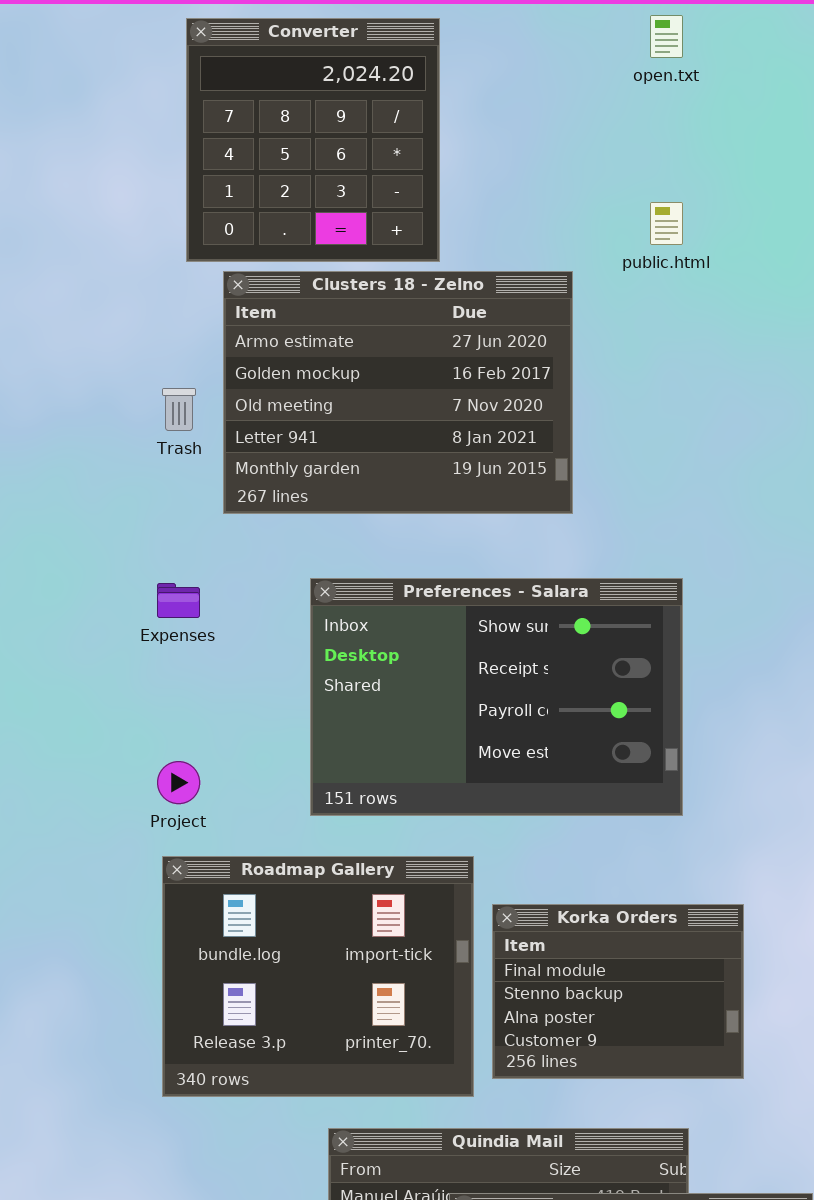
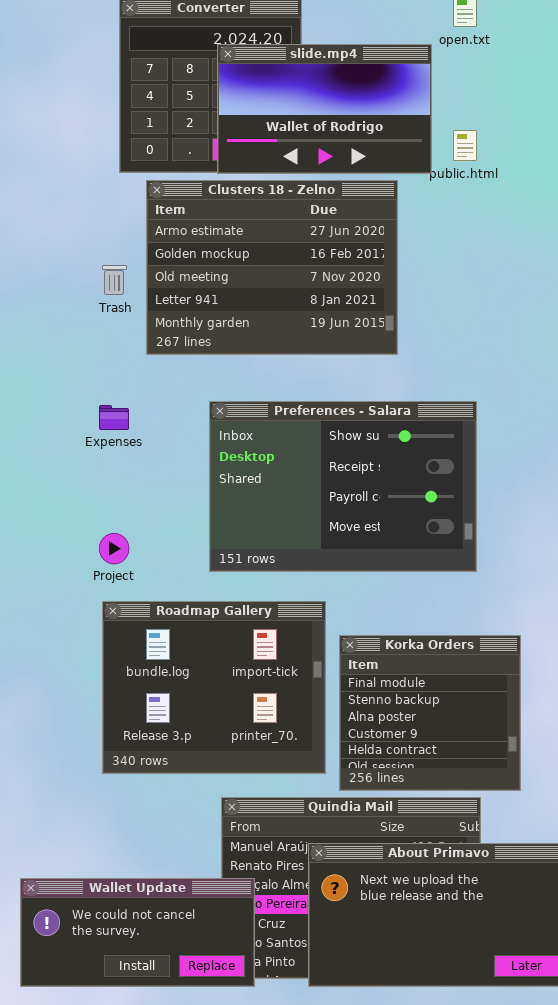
slide.mp4: none -> [217,44,432,174], opened
Korka Orders: [492,904,744,1079] -> [339,635,521,791], resized

